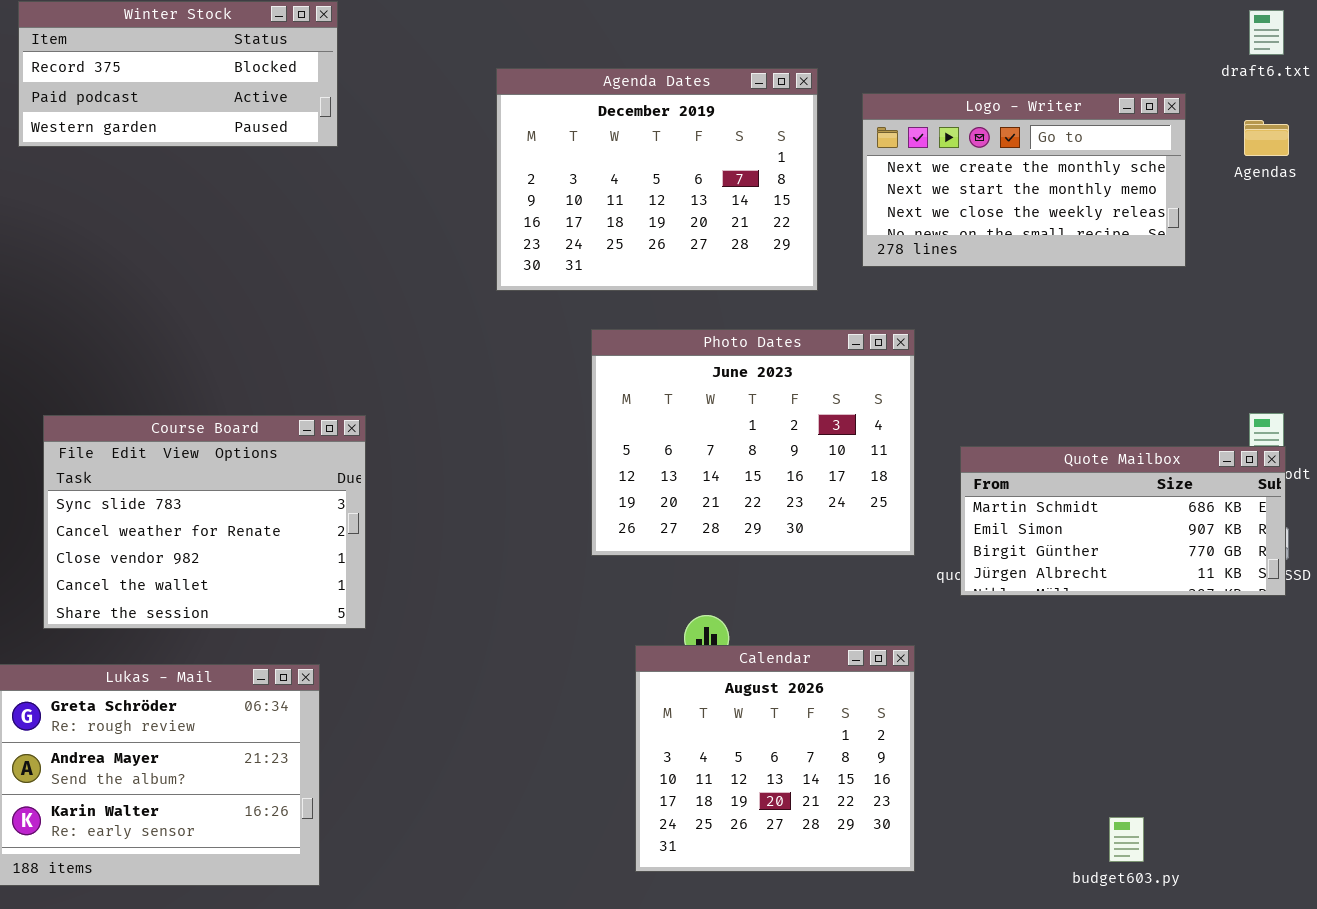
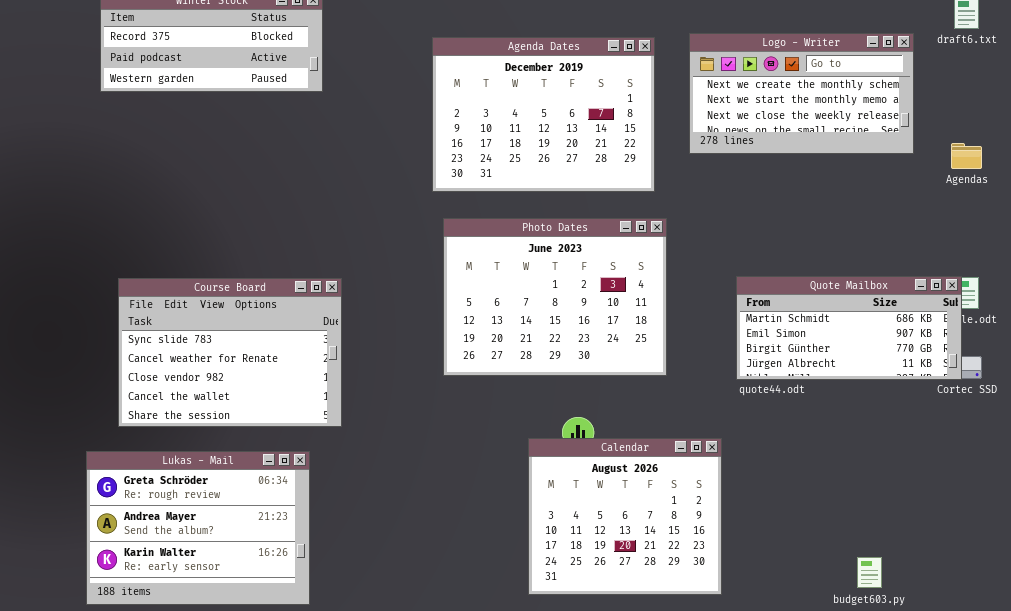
Logo - Writer: [862,93,1186,267] -> [689,33,914,154], moved
Agendas: [1244,120,1289,156] -> [951,143,982,169], moved
Photo Dates: [591,329,915,556] -> [443,218,667,376], moved
Quote Mailbox: [960,446,1286,596] -> [736,276,962,380], moved

